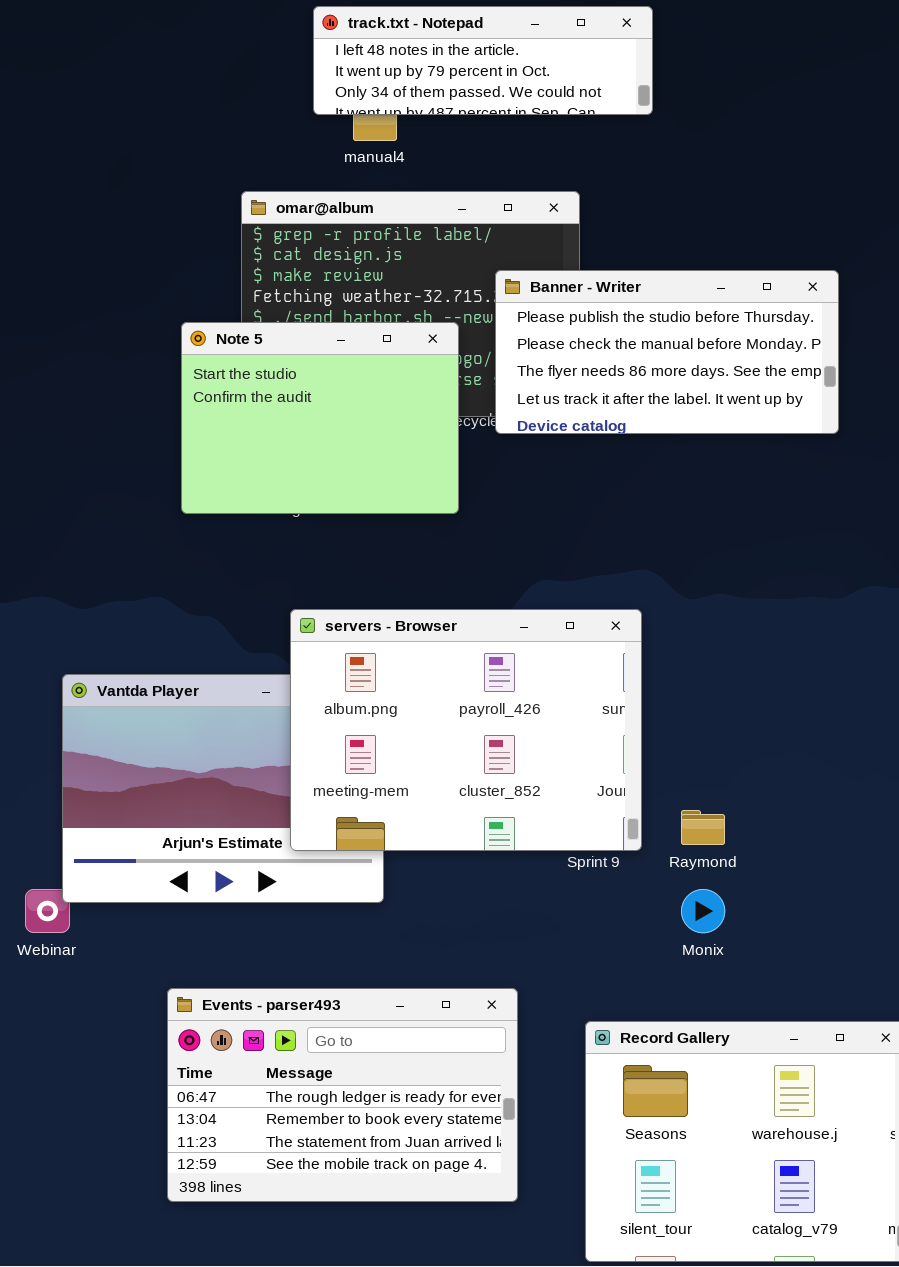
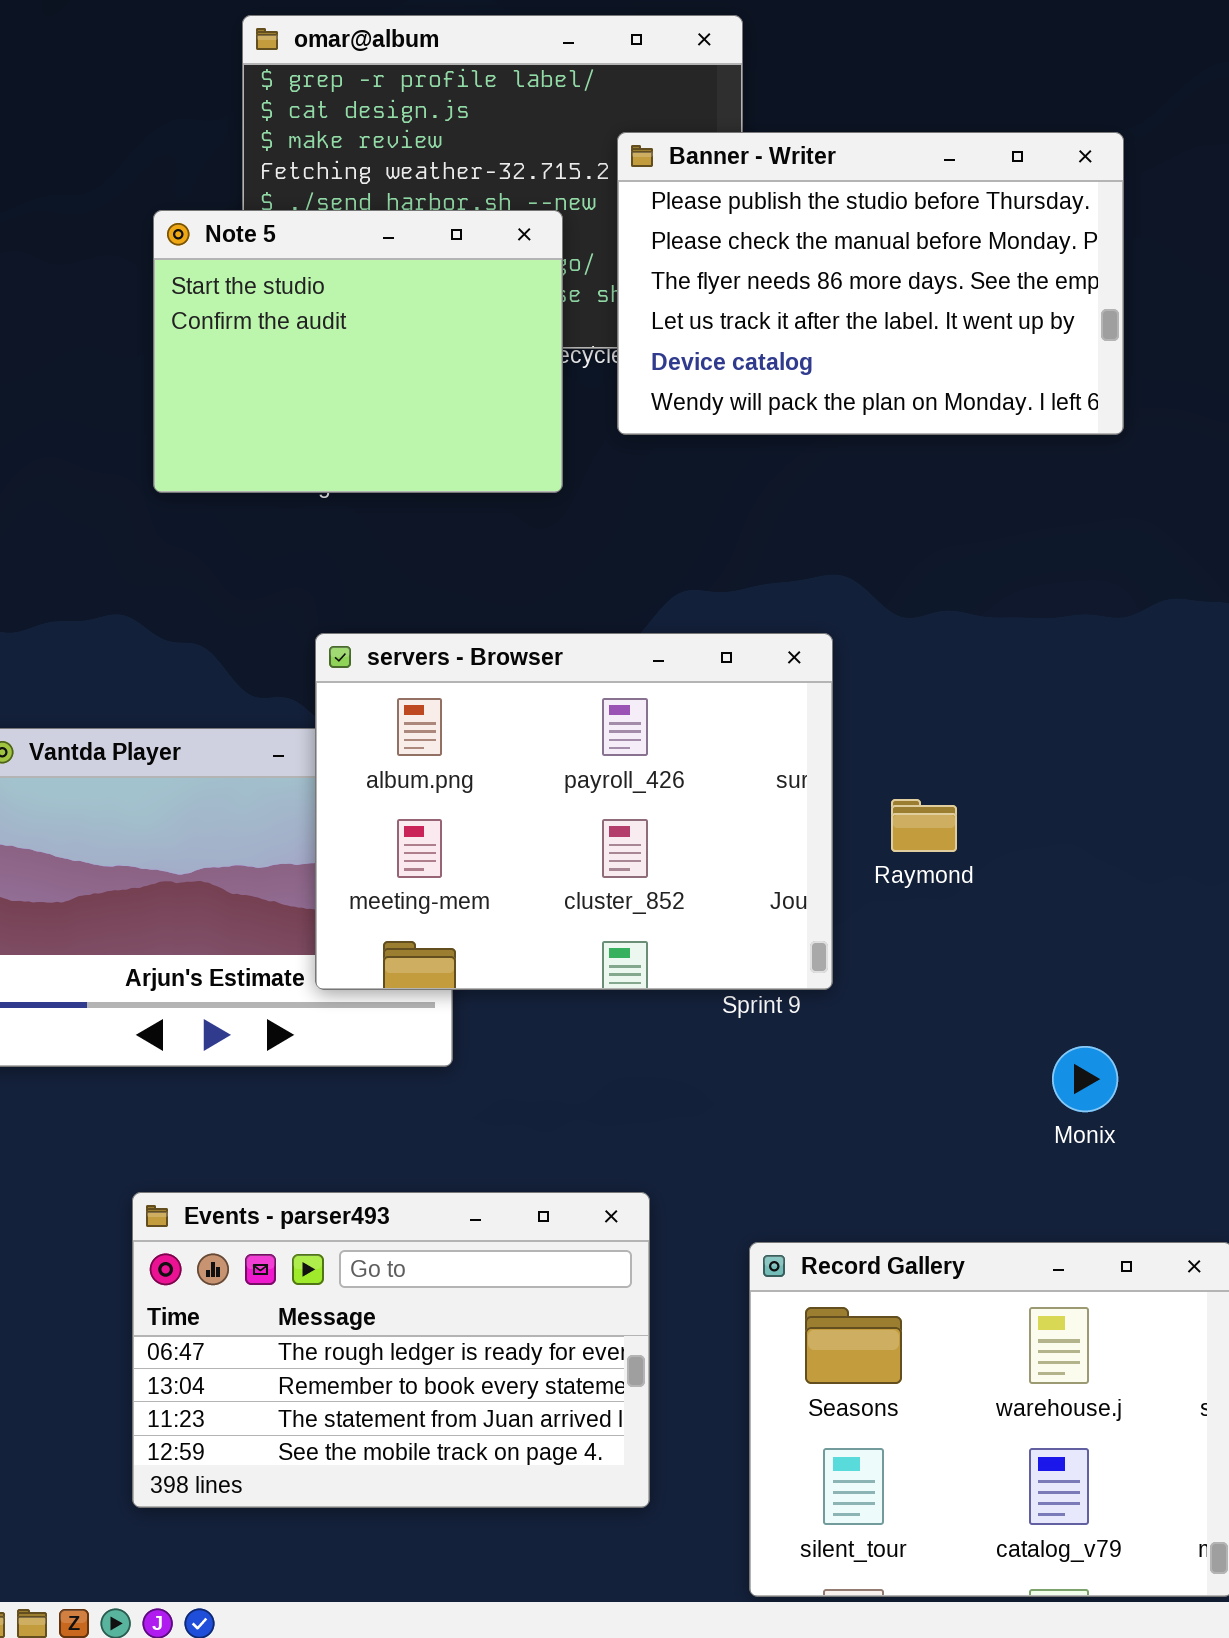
Banner - Writer: [495,270,839,434] -> [617,132,1124,435], resized
Raymond: [681,810,725,845] -> [891,799,957,852], moved
Monix: [681,889,725,933] -> [1052,1046,1118,1112], moved

